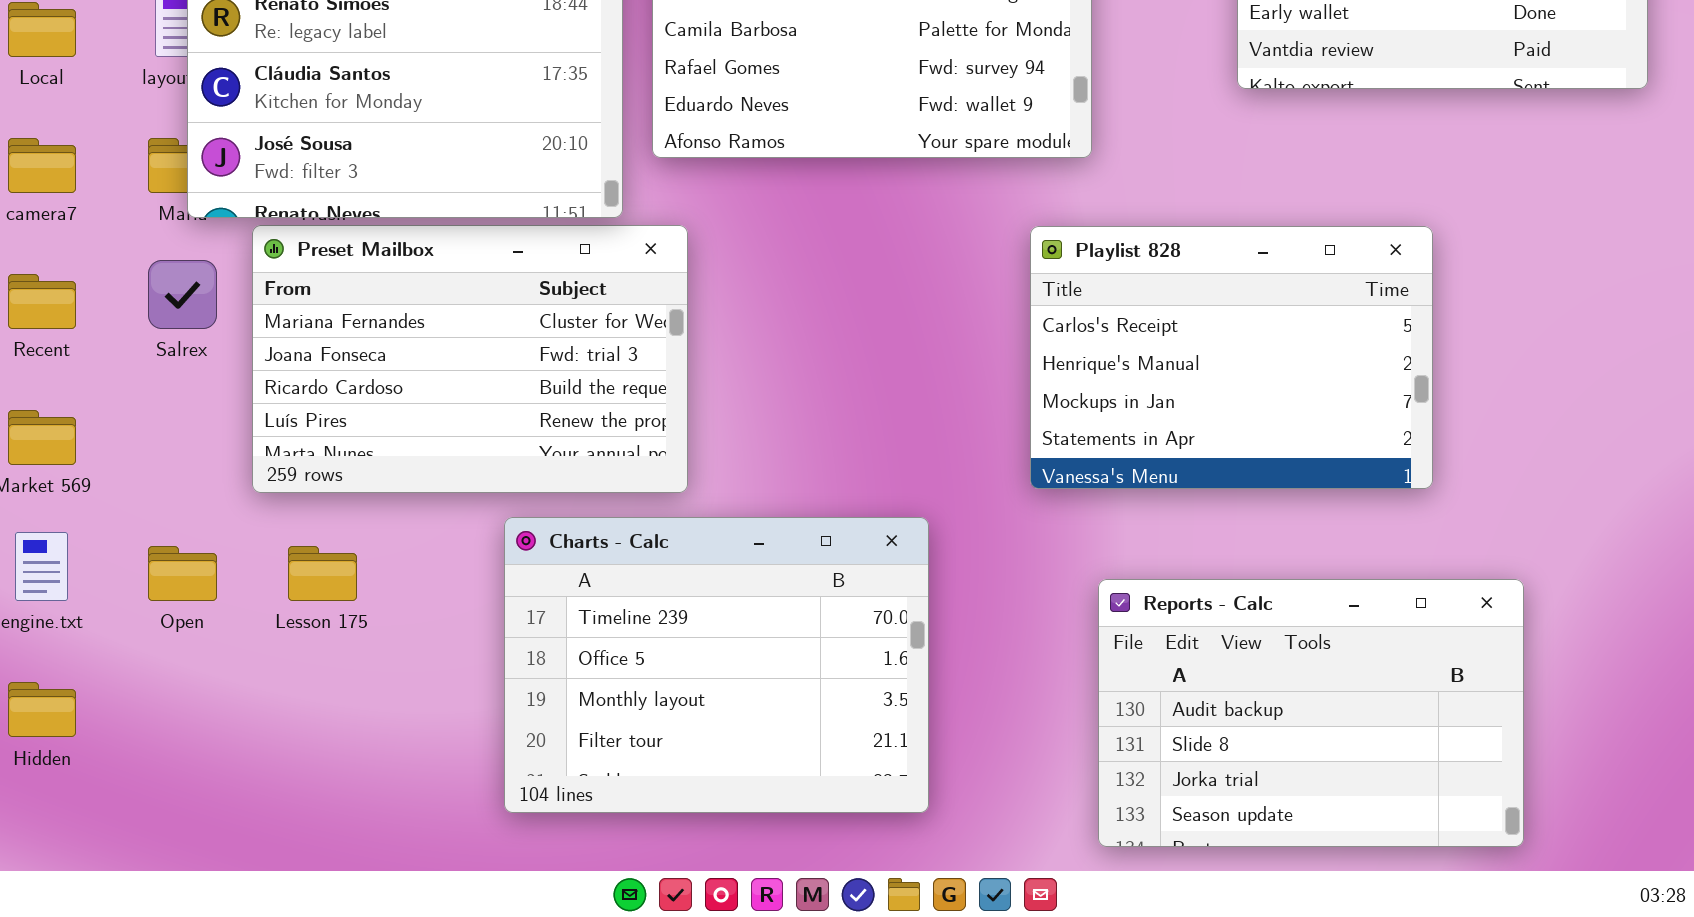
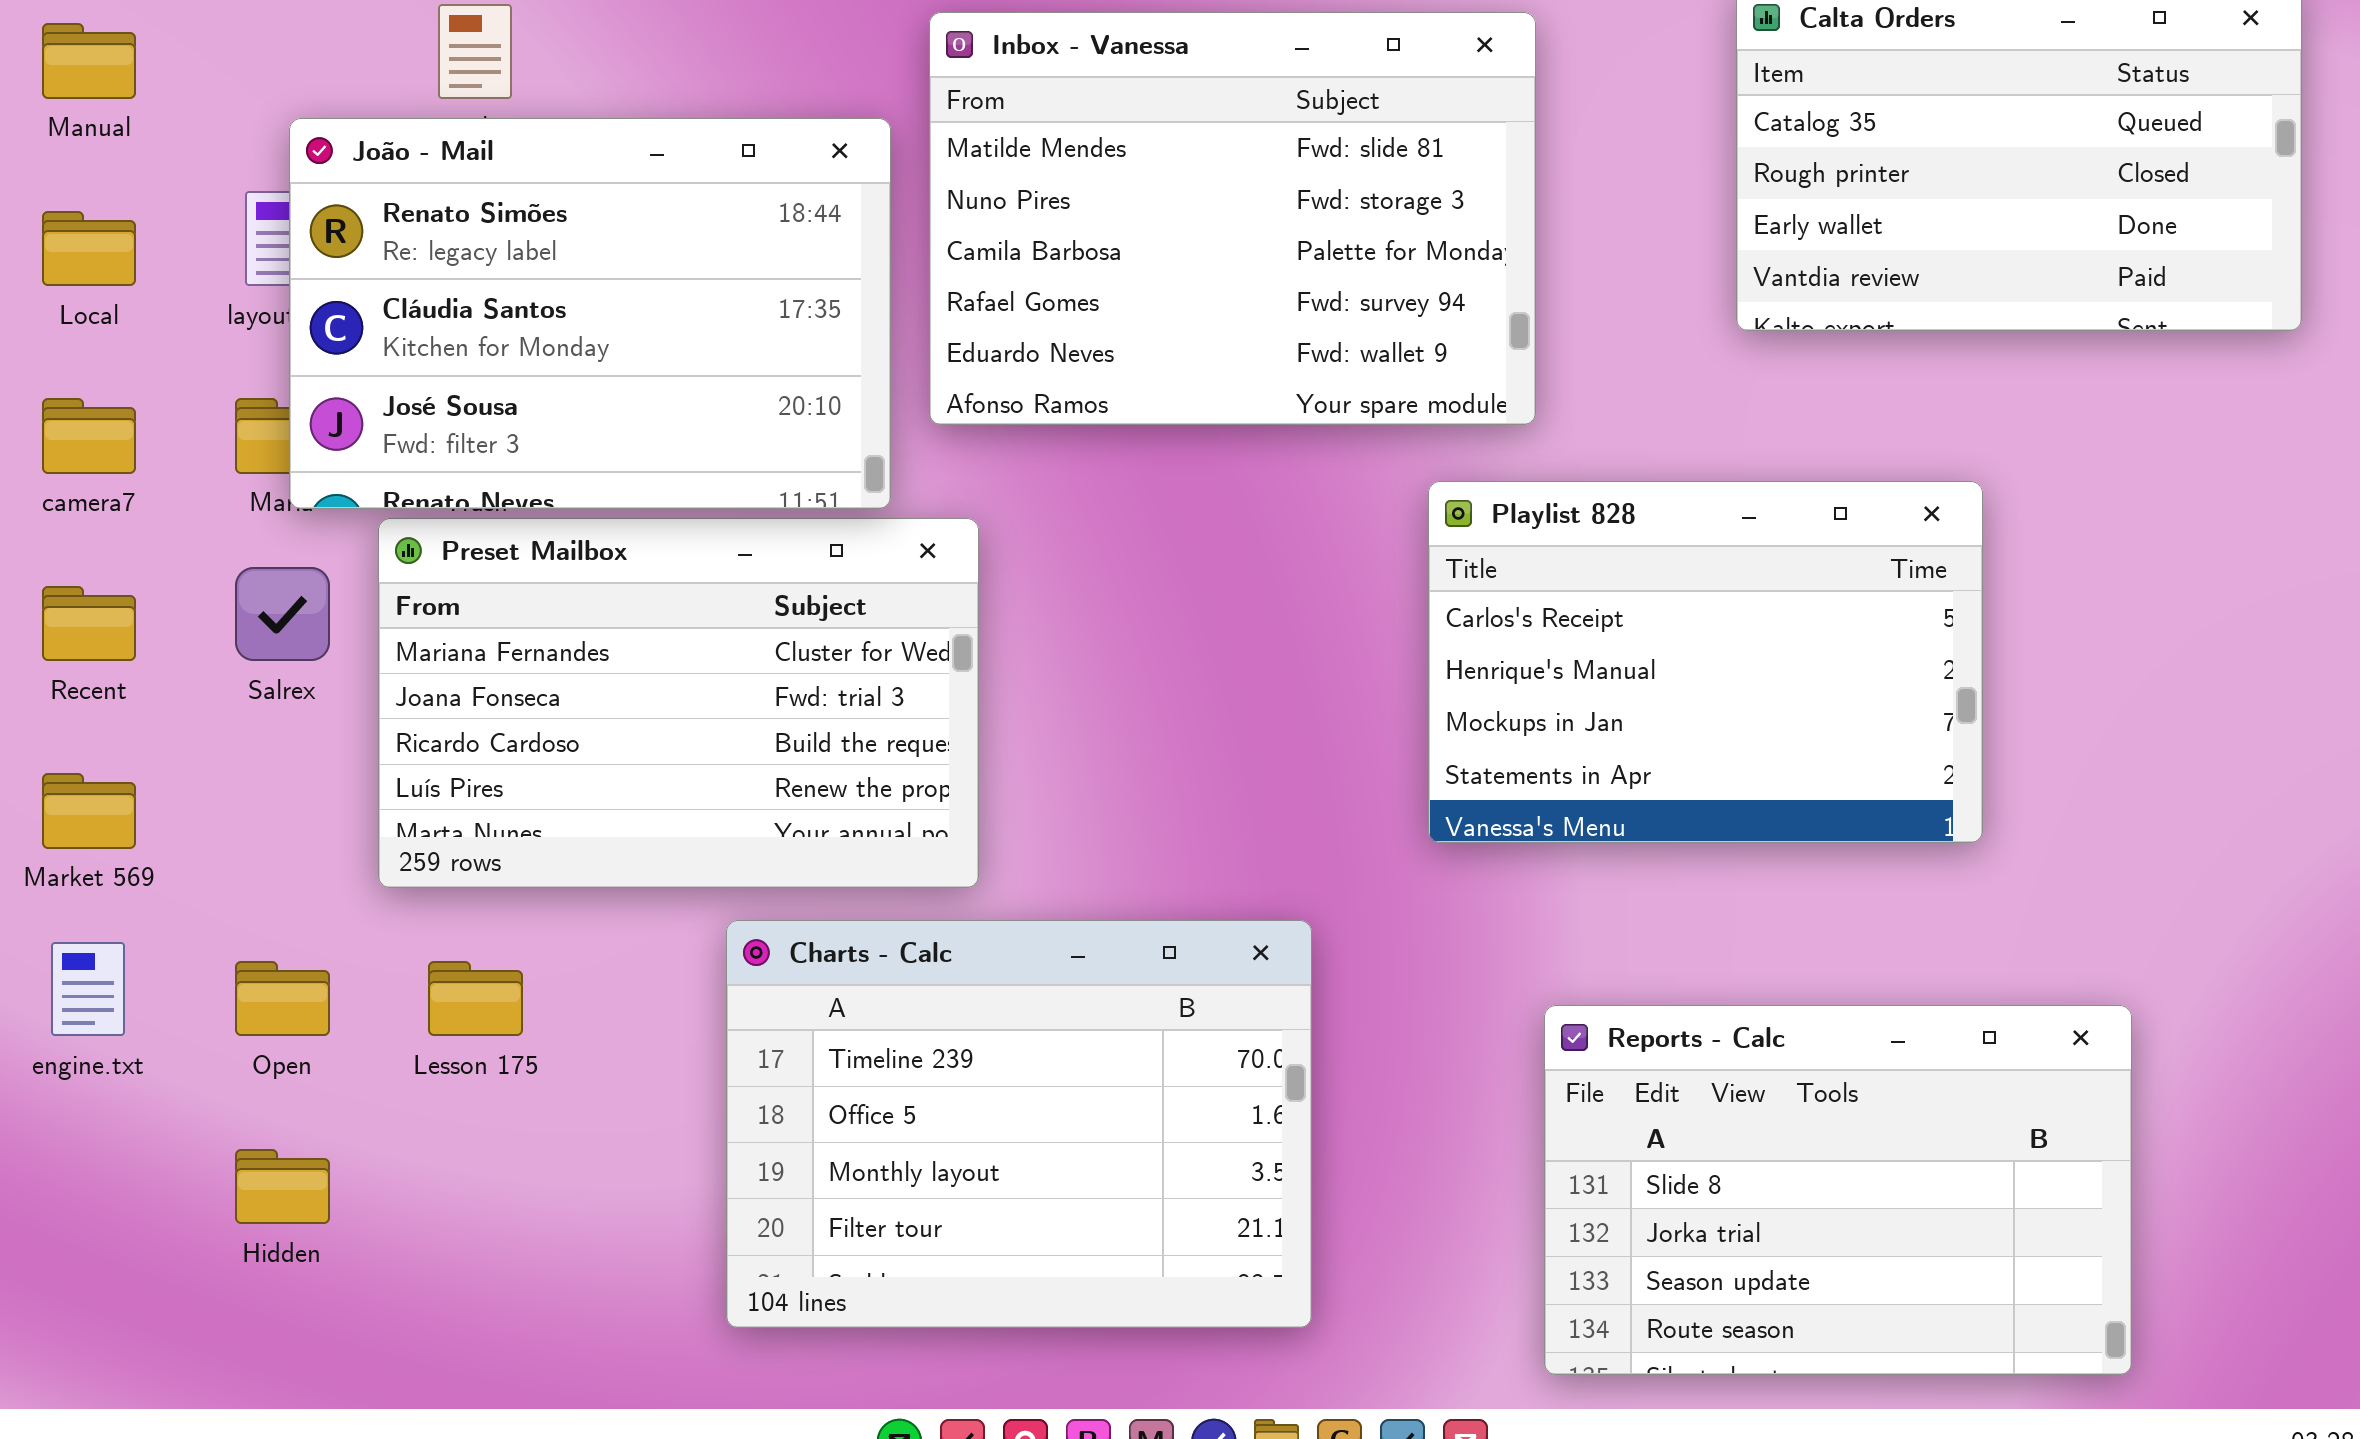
Playlist 828: [1030,226,1433,489] -> [1428,481,1983,843], moved
Reports - Calc: [1098,579,1524,847] -> [1544,1005,2132,1375], scrolled down 1 row
Hidden: [8,682,76,737] -> [235,1149,330,1224], moved

